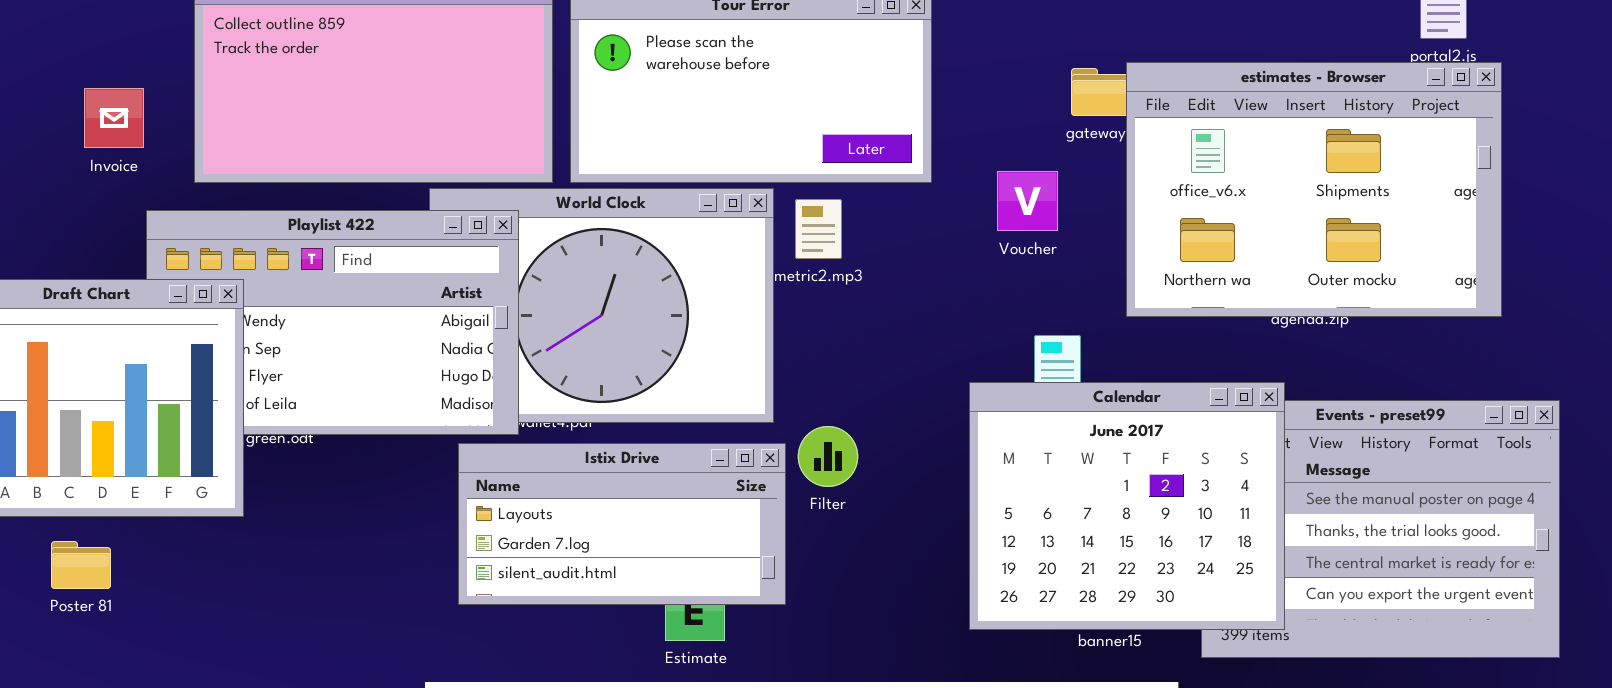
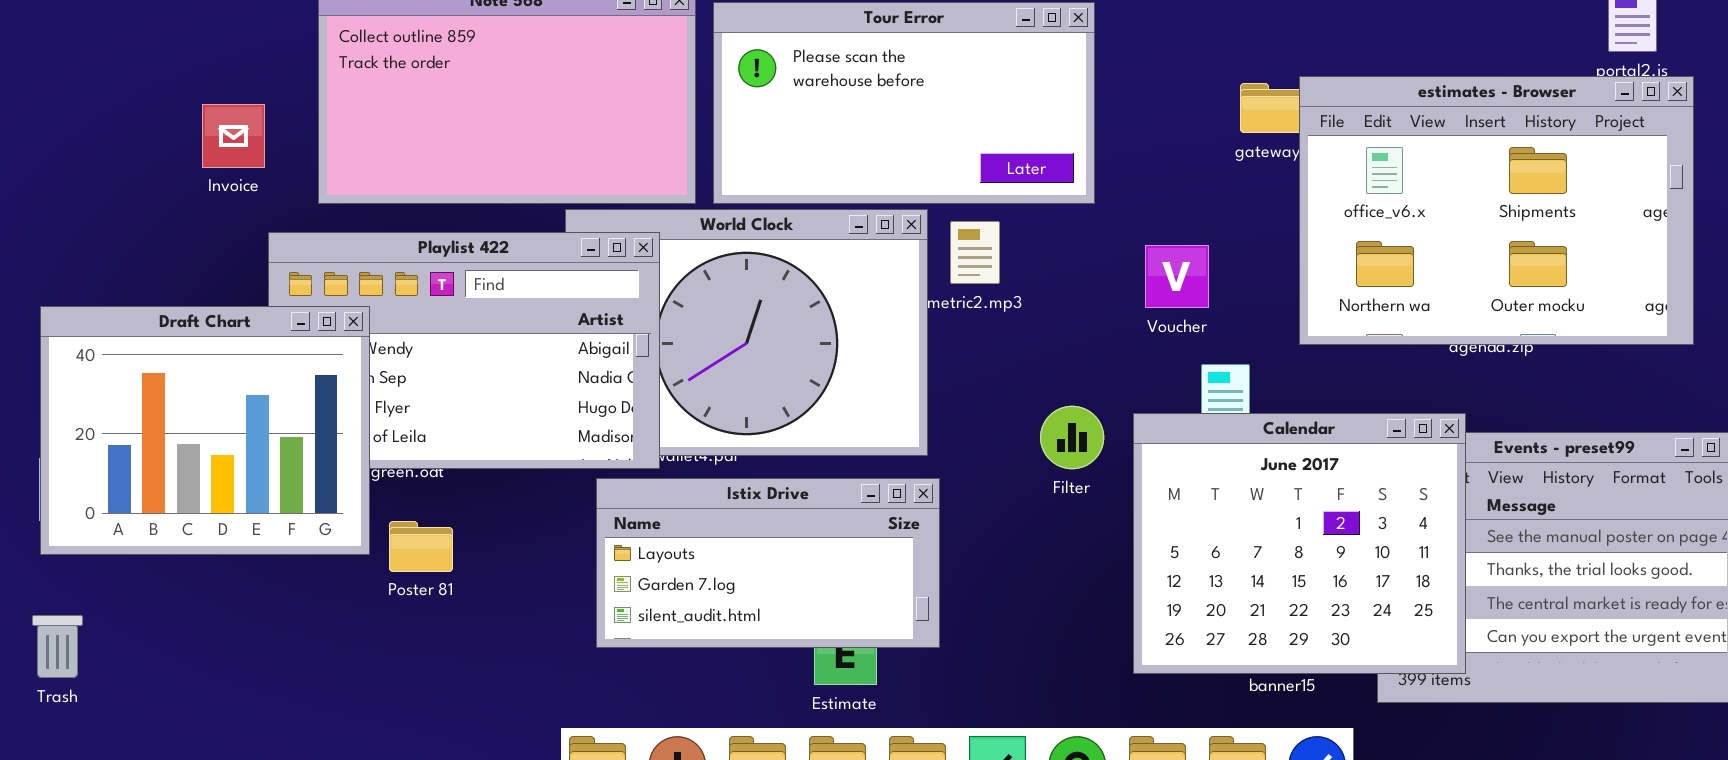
Voucher: [997,171,1058,231] -> [1145,245,1209,308], moved
Filter: [798,426,858,487] -> [1040,406,1104,469], moved
Poster 81: [51,541,111,589] -> [389,521,453,572], moved

